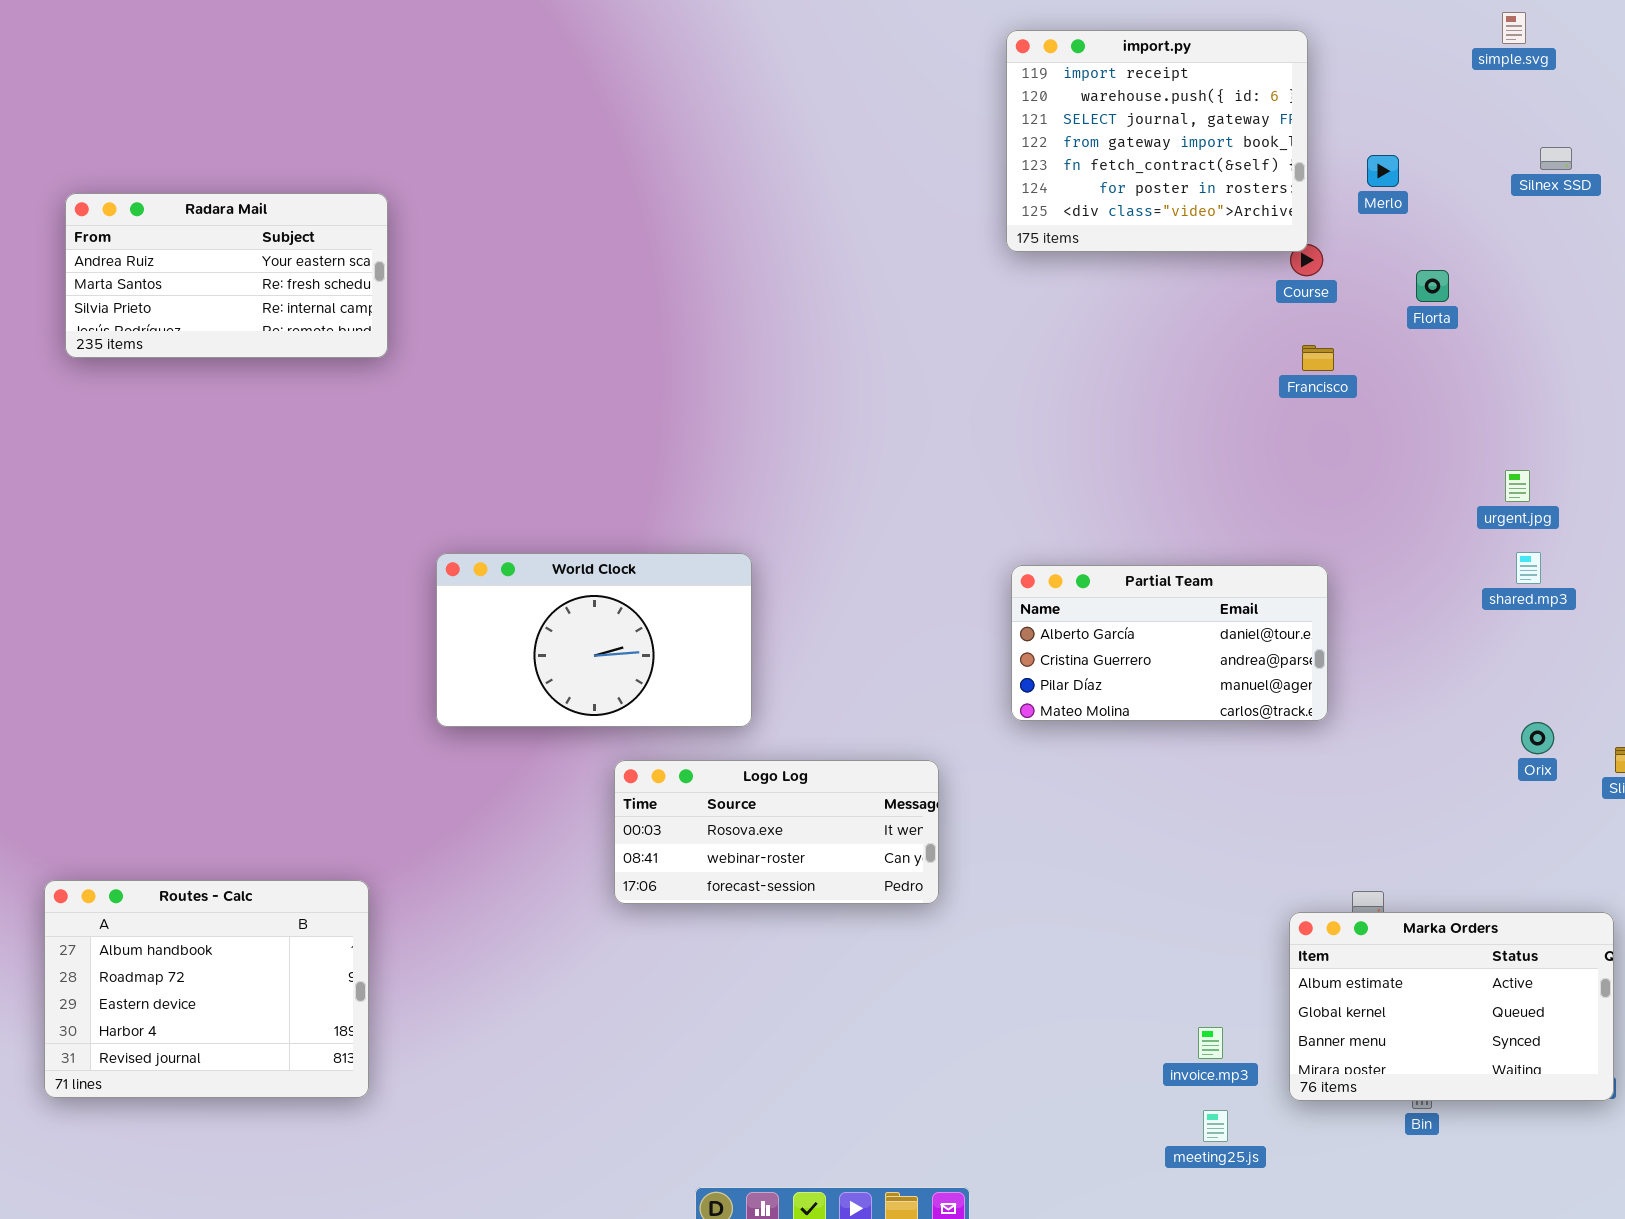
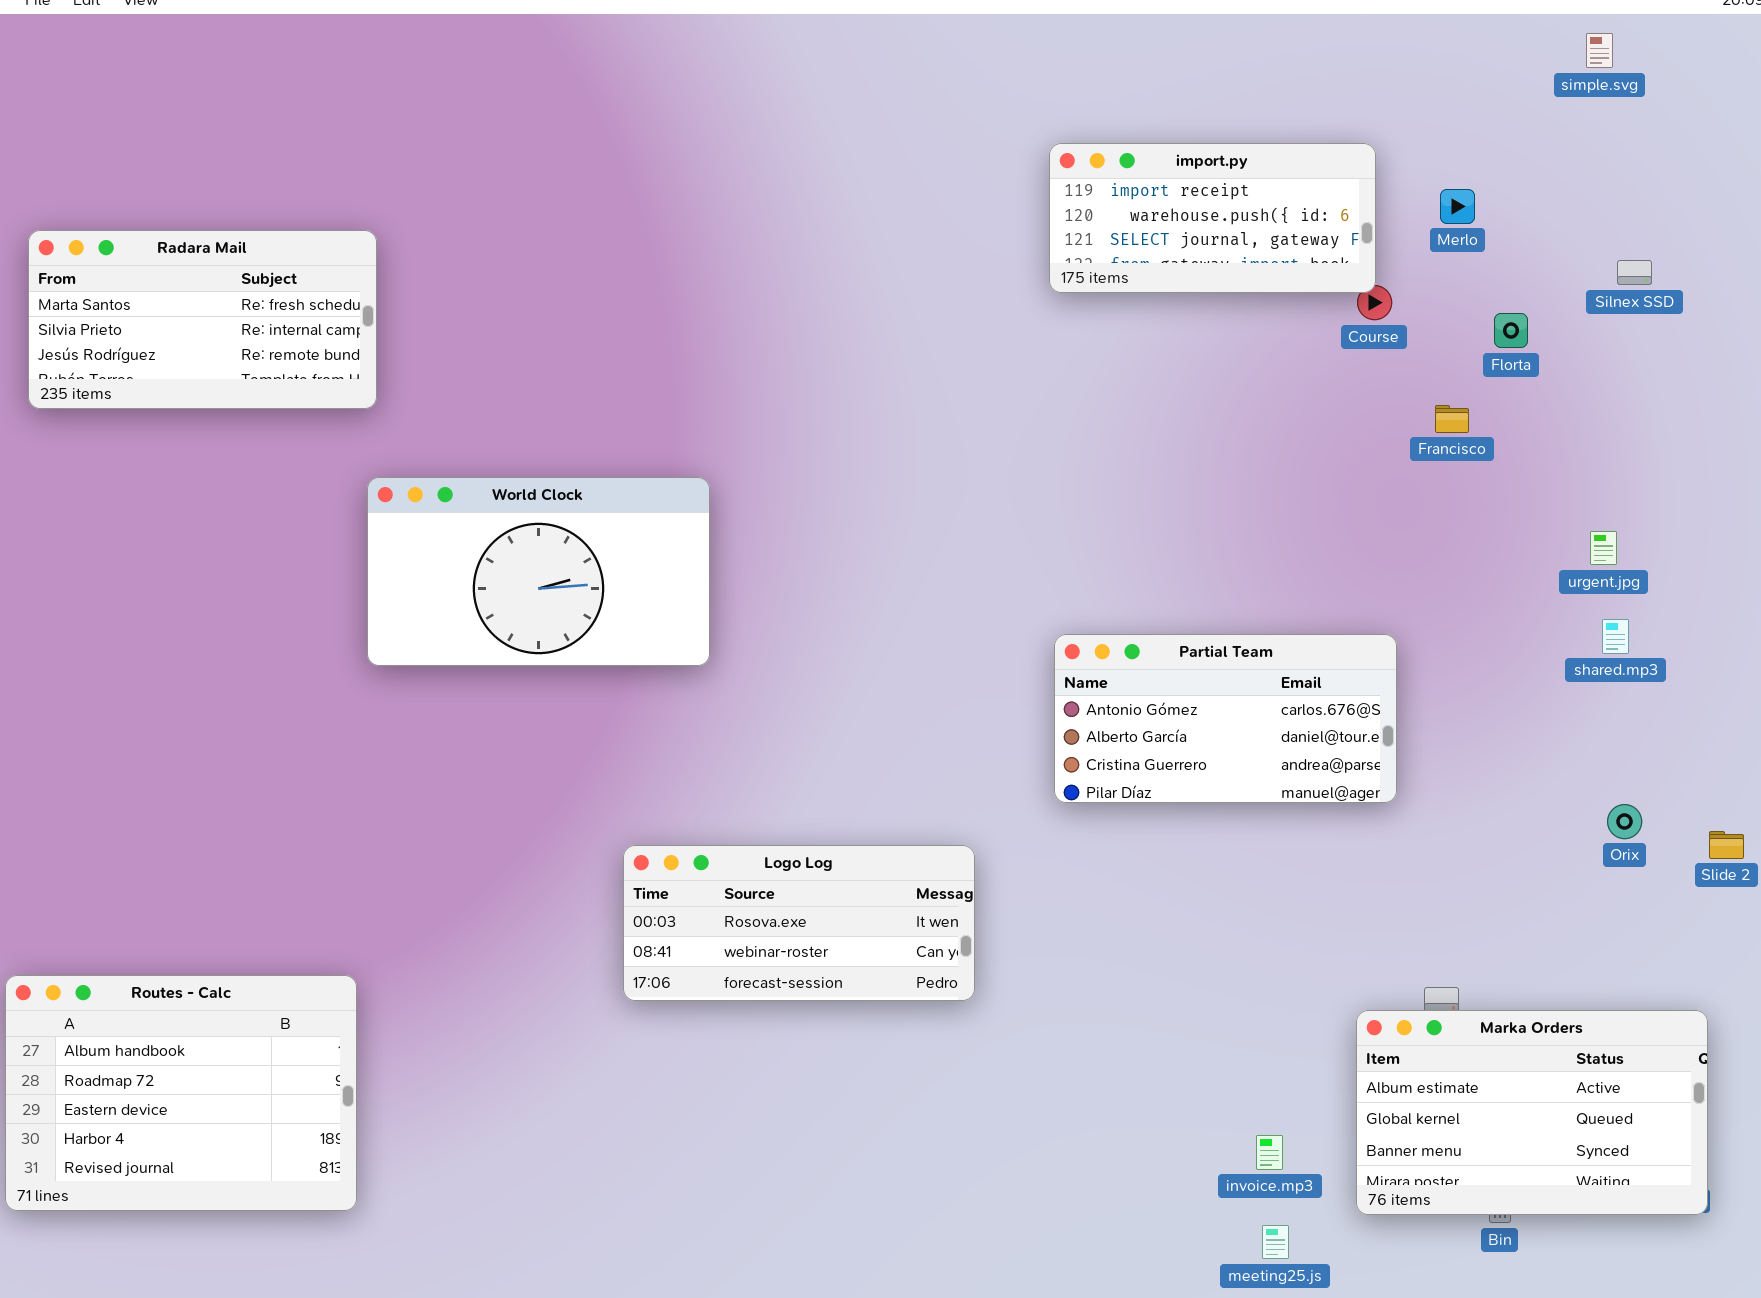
import.py: [1006,30,1308,252] -> [1049,143,1376,293], resized
Silnex SSD: [1540,147,1572,170] -> [1617,260,1652,285], moved
Radara Mail: [65,193,388,358] -> [28,230,377,409], scrolled down 1 row
Francisco: [1302,345,1334,371] -> [1435,405,1469,433], moved
World Clock: [436,553,752,727] -> [367,477,710,666], moved
Partial Team: [1011,565,1328,721] -> [1054,634,1397,803], scrolled up 1 row

